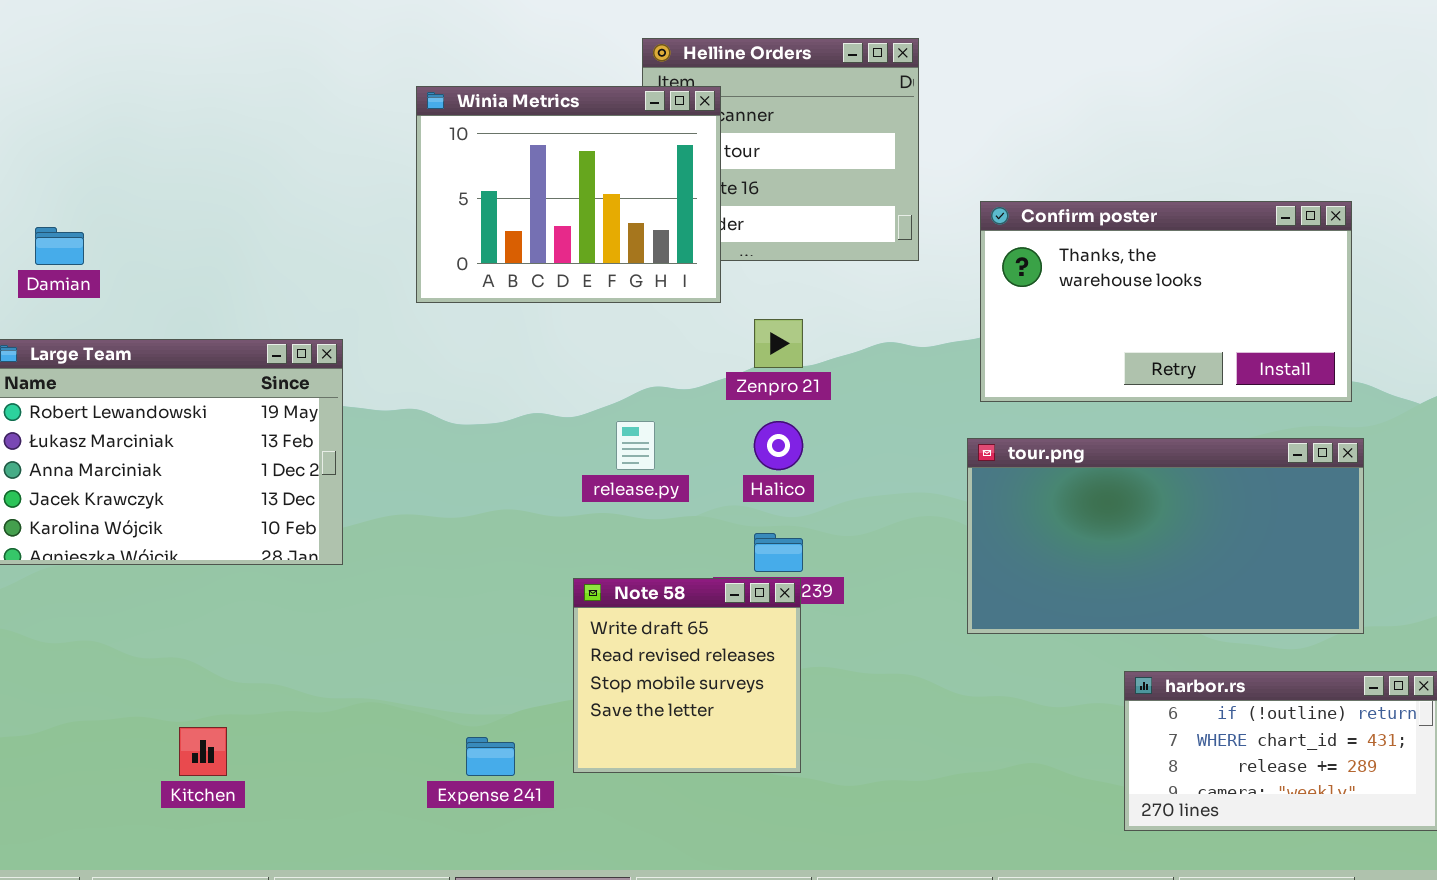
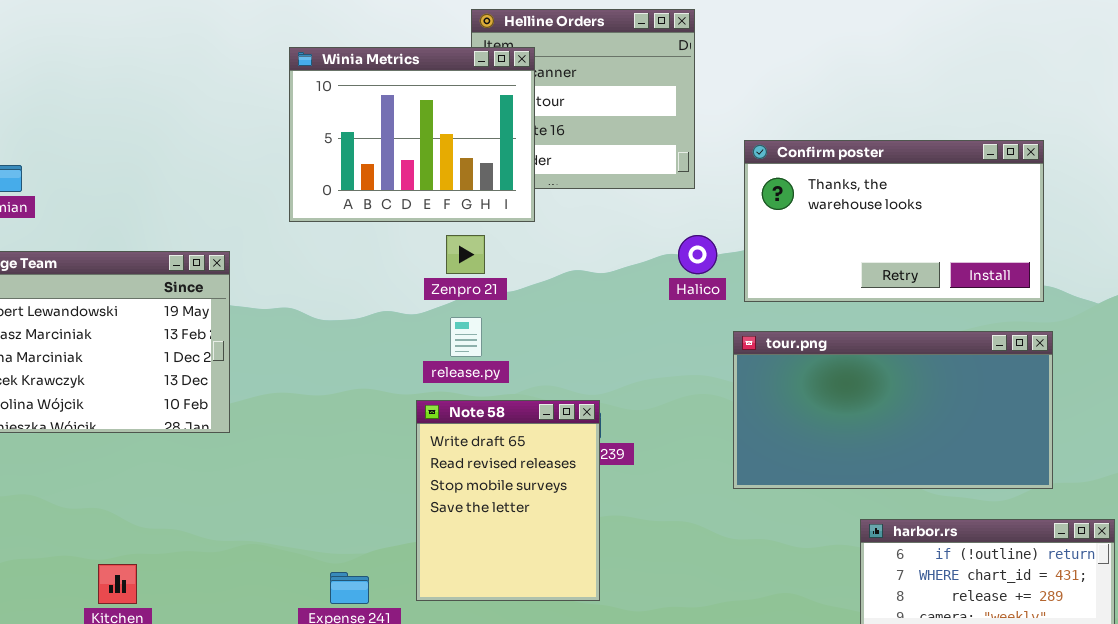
Zenpro 21: [754,319,803,368] -> [446,235,485,274], moved
Halico: [754,421,803,470] -> [678,235,717,274], moved
Note 58: [573,578,801,773] -> [416,400,600,601], resized

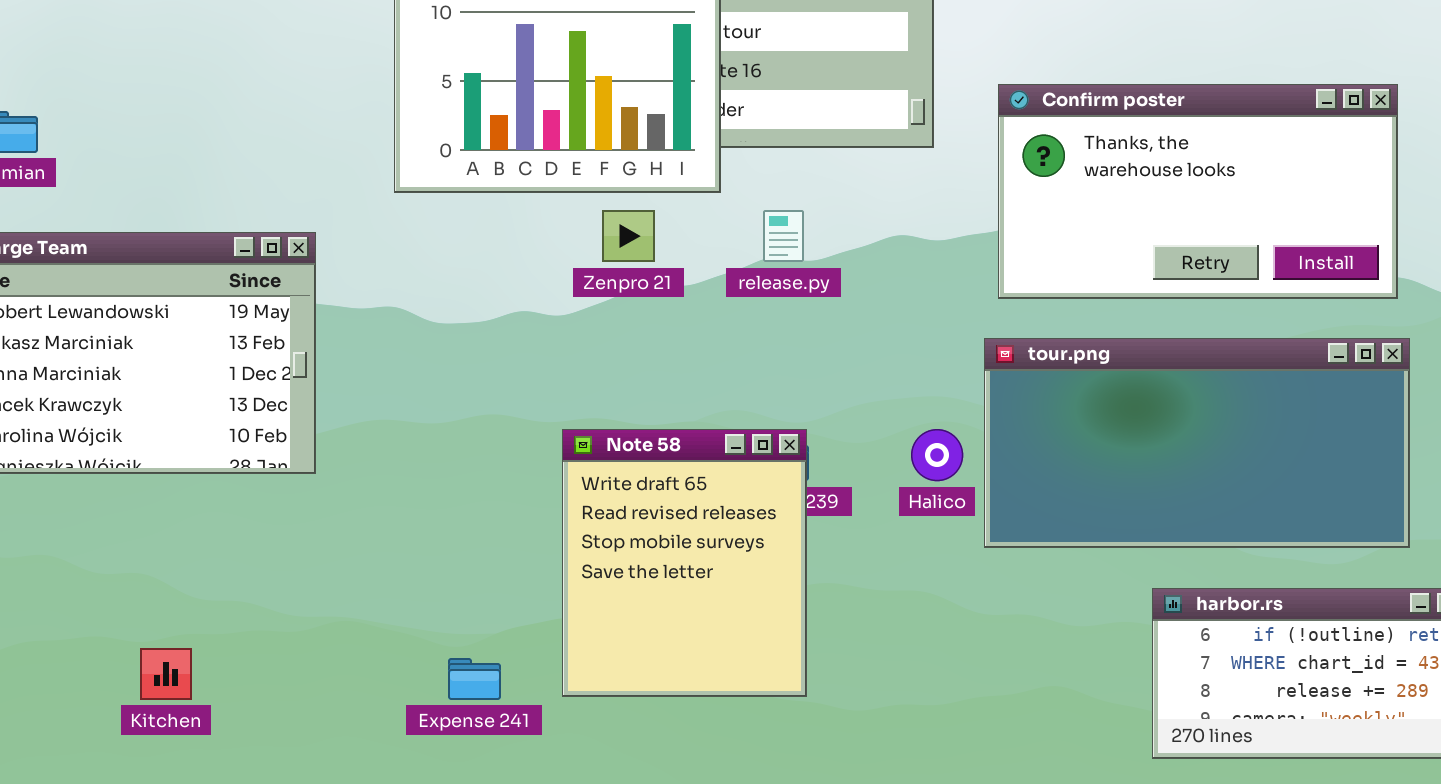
Halico: [678,235,717,274] -> [911,429,963,481], moved
release.py: [450,317,482,357] -> [763,210,804,262], moved

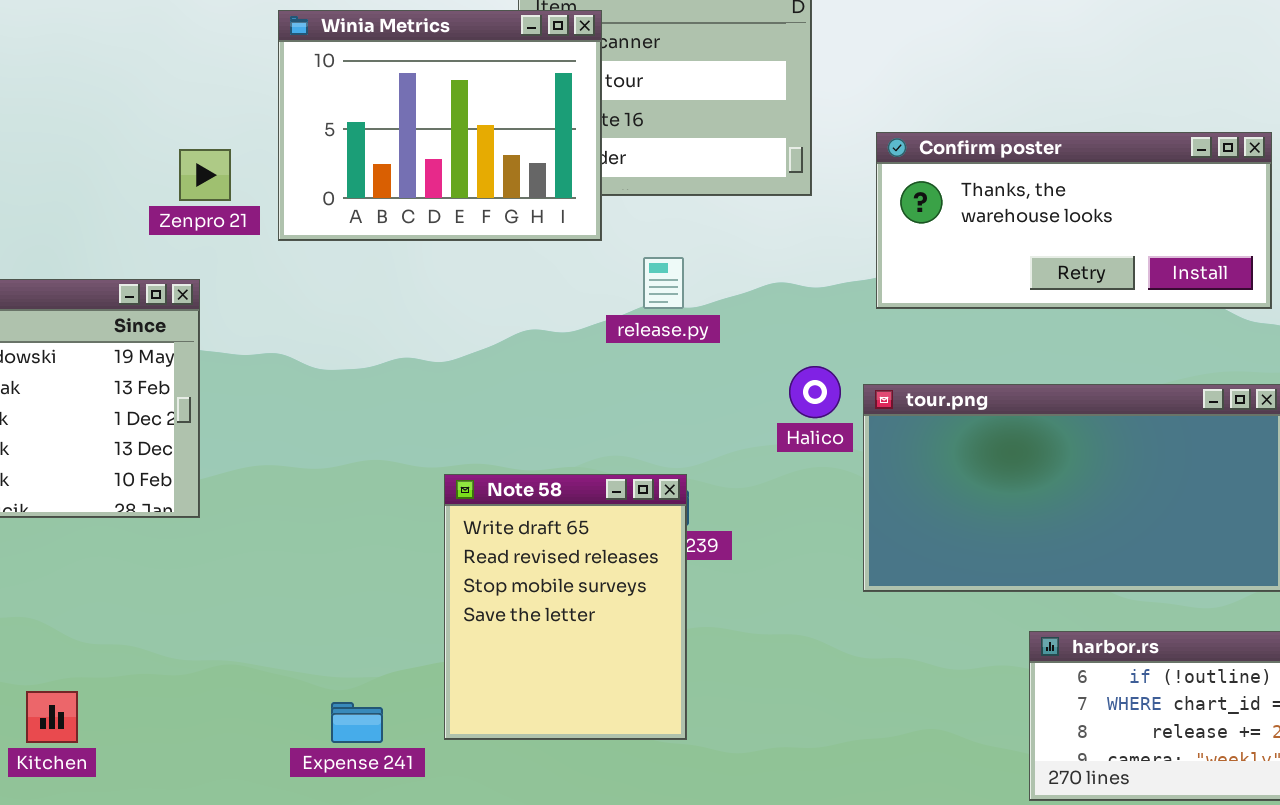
Confirm poster: [998,84,1398,299] -> [876,132,1272,309], resized
Zenpro 21: [602,210,655,262] -> [179,149,231,201], moved
Halico: [911,429,963,481] -> [789,366,841,418], moved

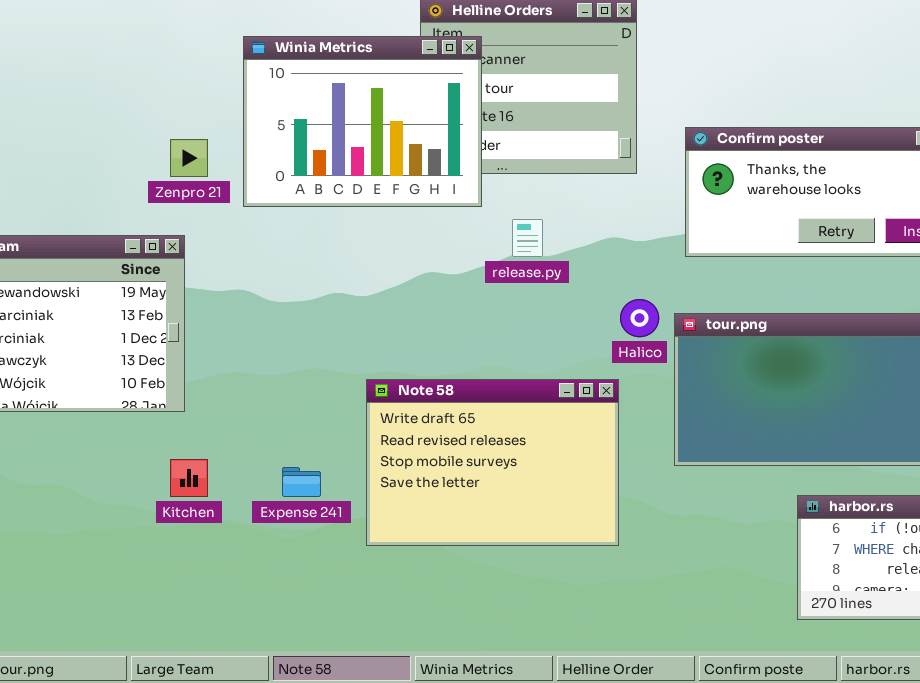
Note 58: [444,474,687,740] -> [366,379,619,546], resized
Kitchen: [26,691,78,743] -> [170,459,208,497], moved
Expense 241: [331,702,383,743] -> [282,467,321,497], moved

